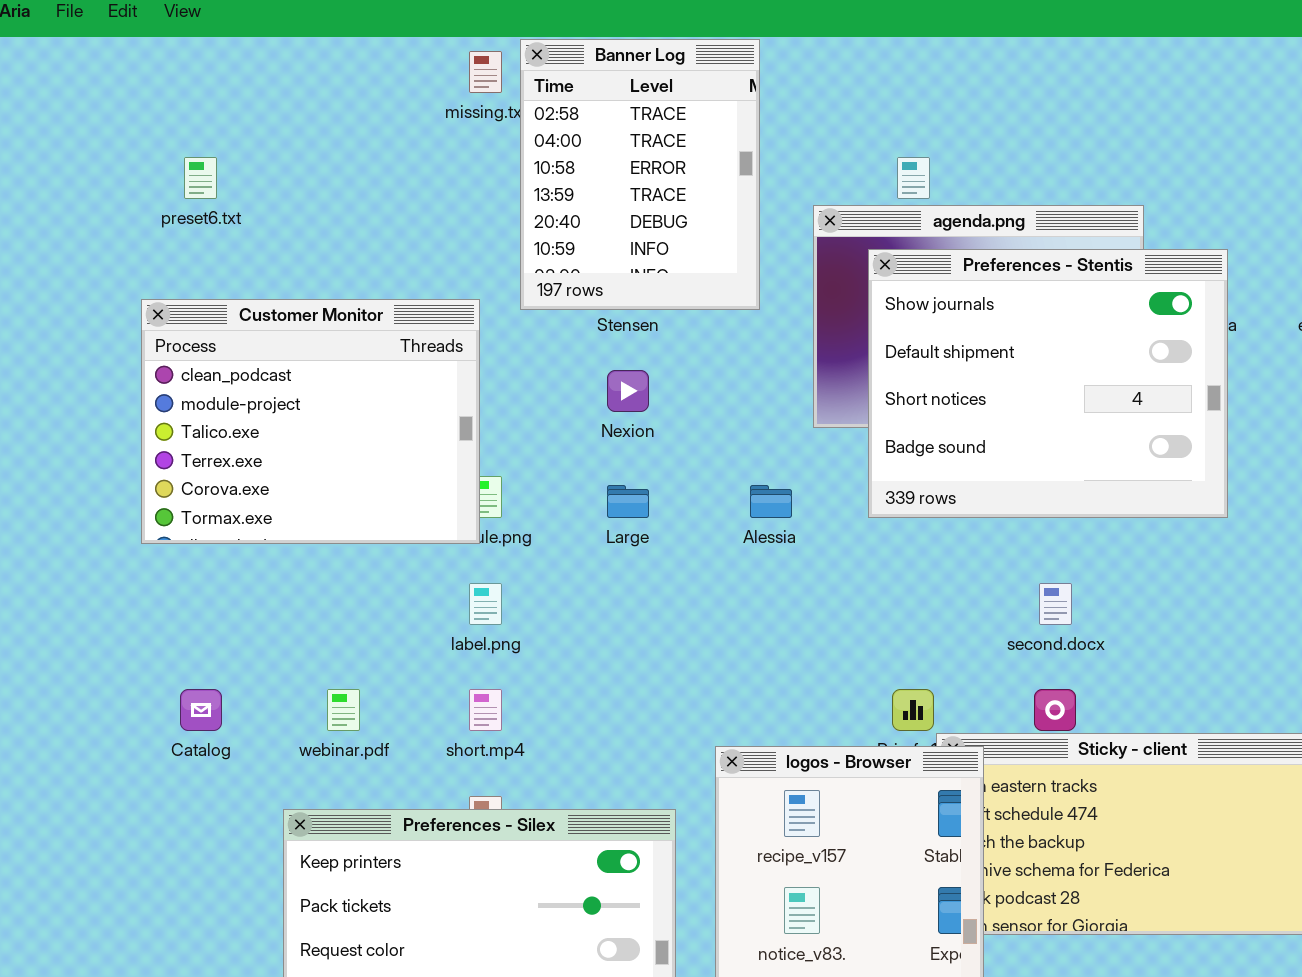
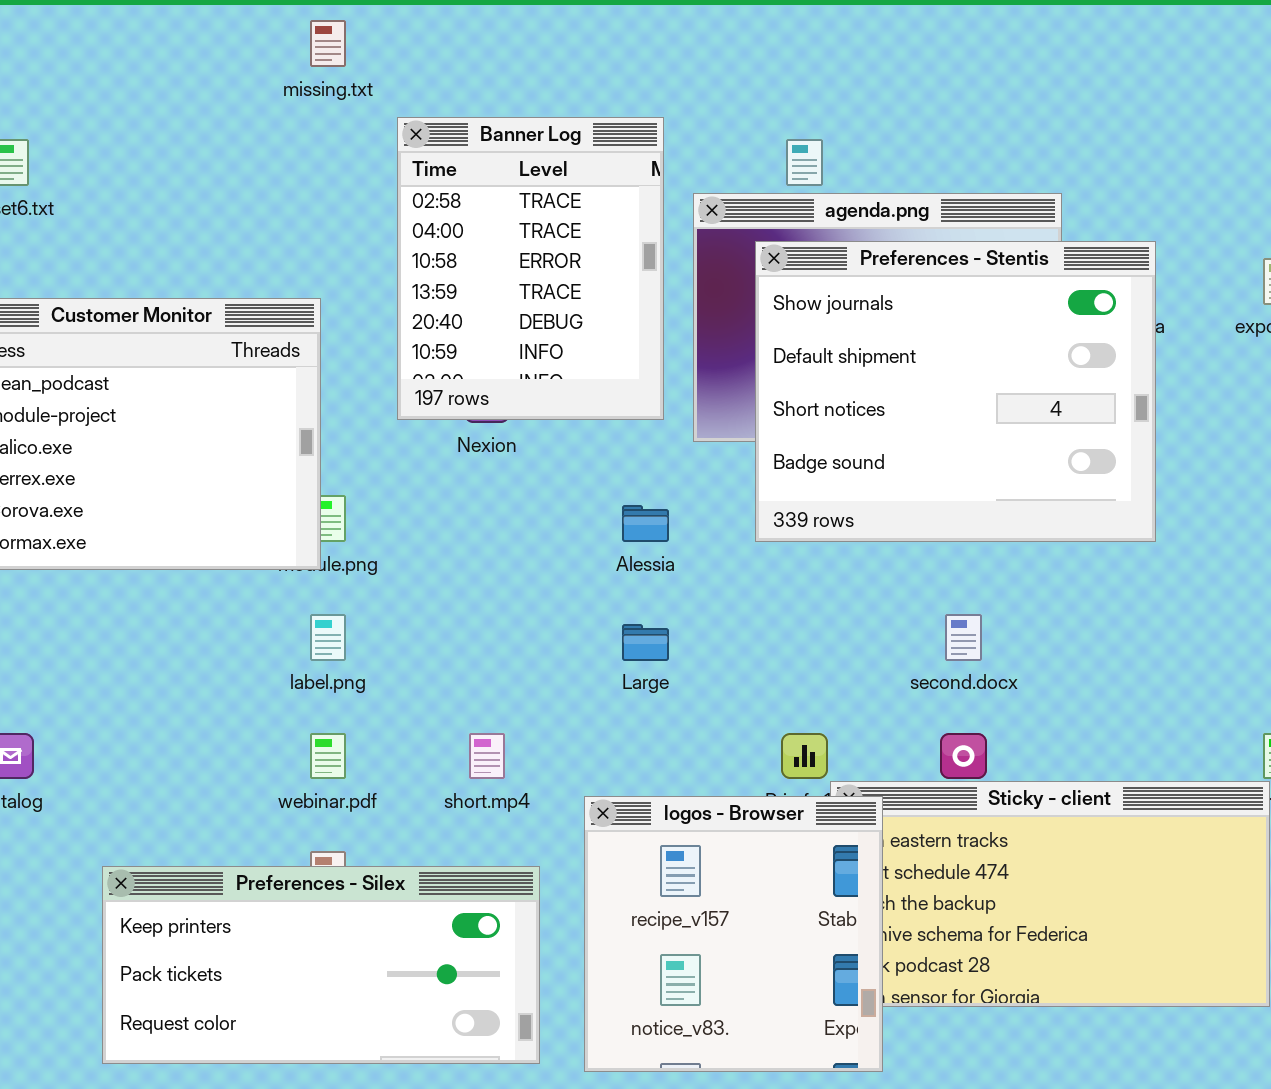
Banner Log: [520,39,760,310] -> [397,117,664,420], moved
Large: [607,485,649,518] -> [622,624,669,661], moved
webinar.pdf: [327,689,360,731] -> [310,733,346,779], moved
short.mp4: [469,689,502,731] -> [469,733,505,779], moved

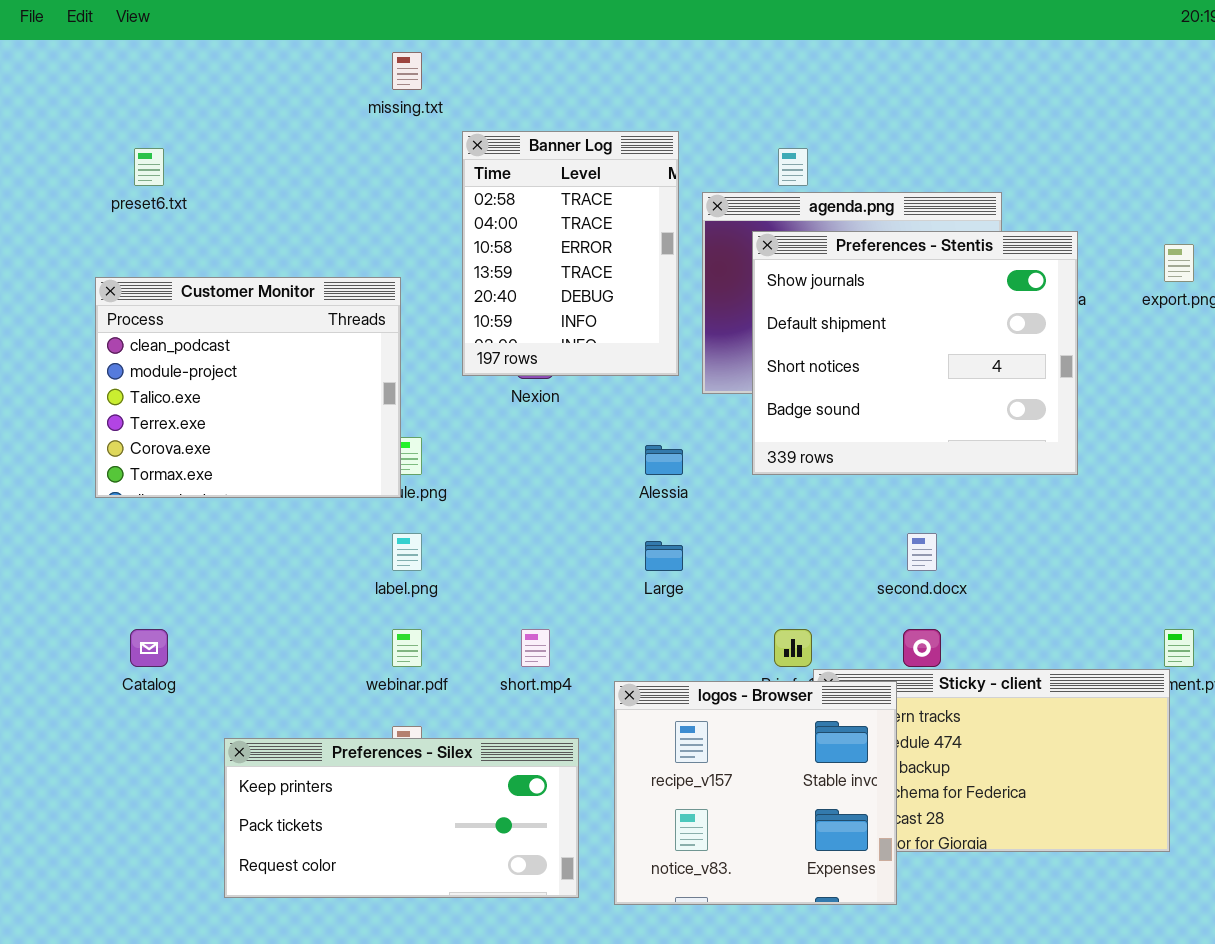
logos - Browser: [584,796,883,1072] -> [614,681,897,905], resized

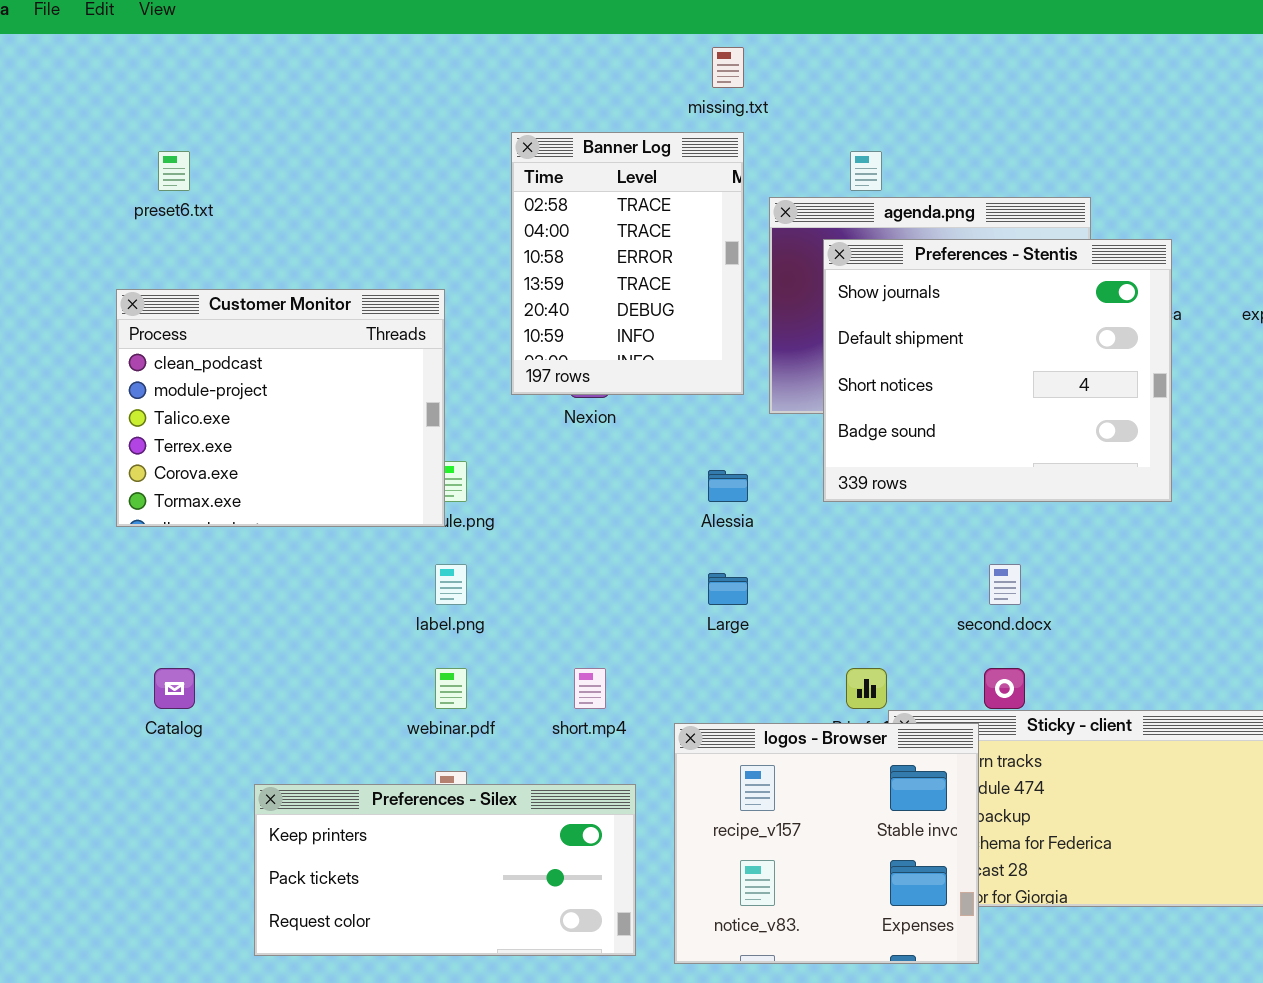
missing.txt: [392,52,422,90] -> [712,47,744,88], moved

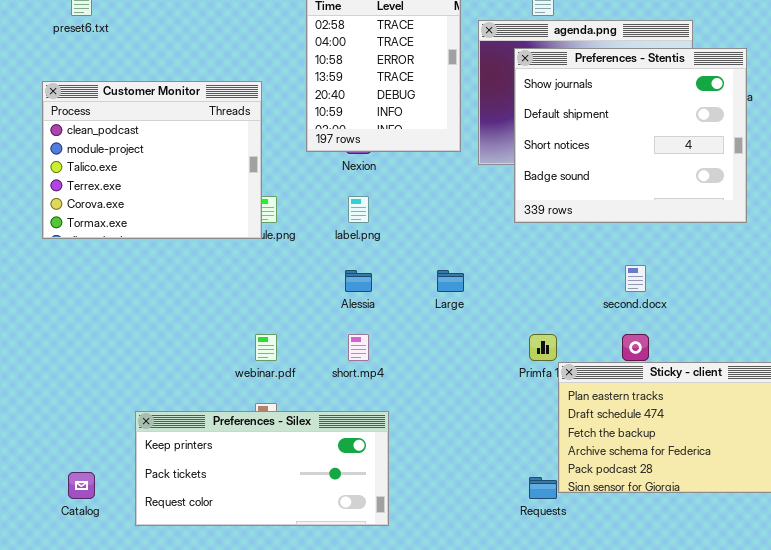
Alessia: [708,470,748,502] -> [345,270,372,292], moved
label.png: [435,564,467,605] -> [348,196,369,223], moved
Catalog: [154,668,195,709] -> [68,472,95,499], moved
logos - Browser: [674,723,979,964] -> none, closed

